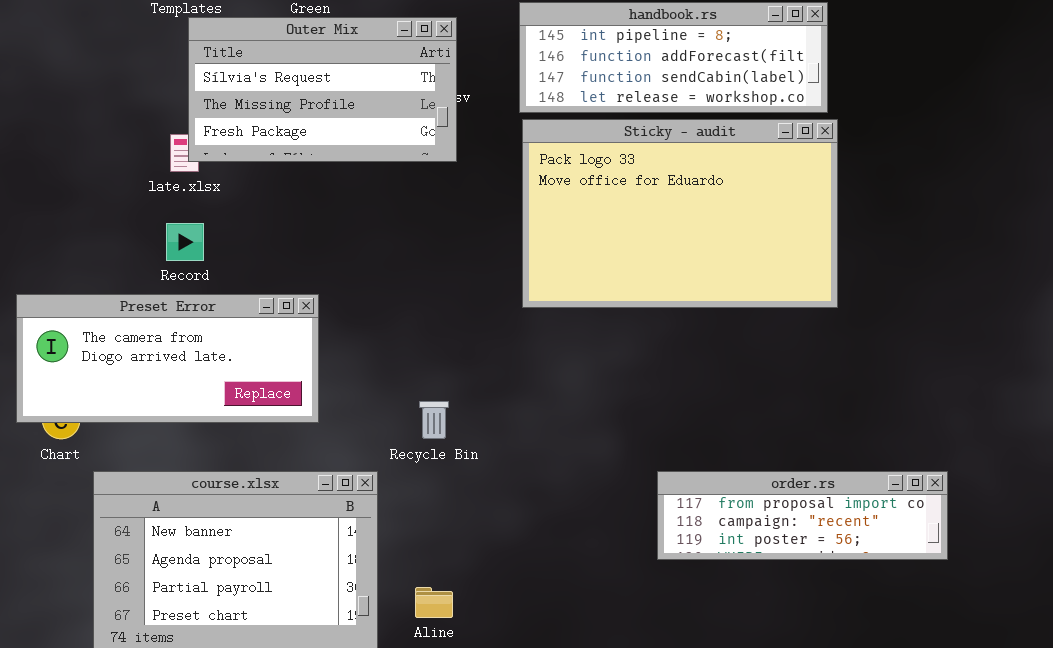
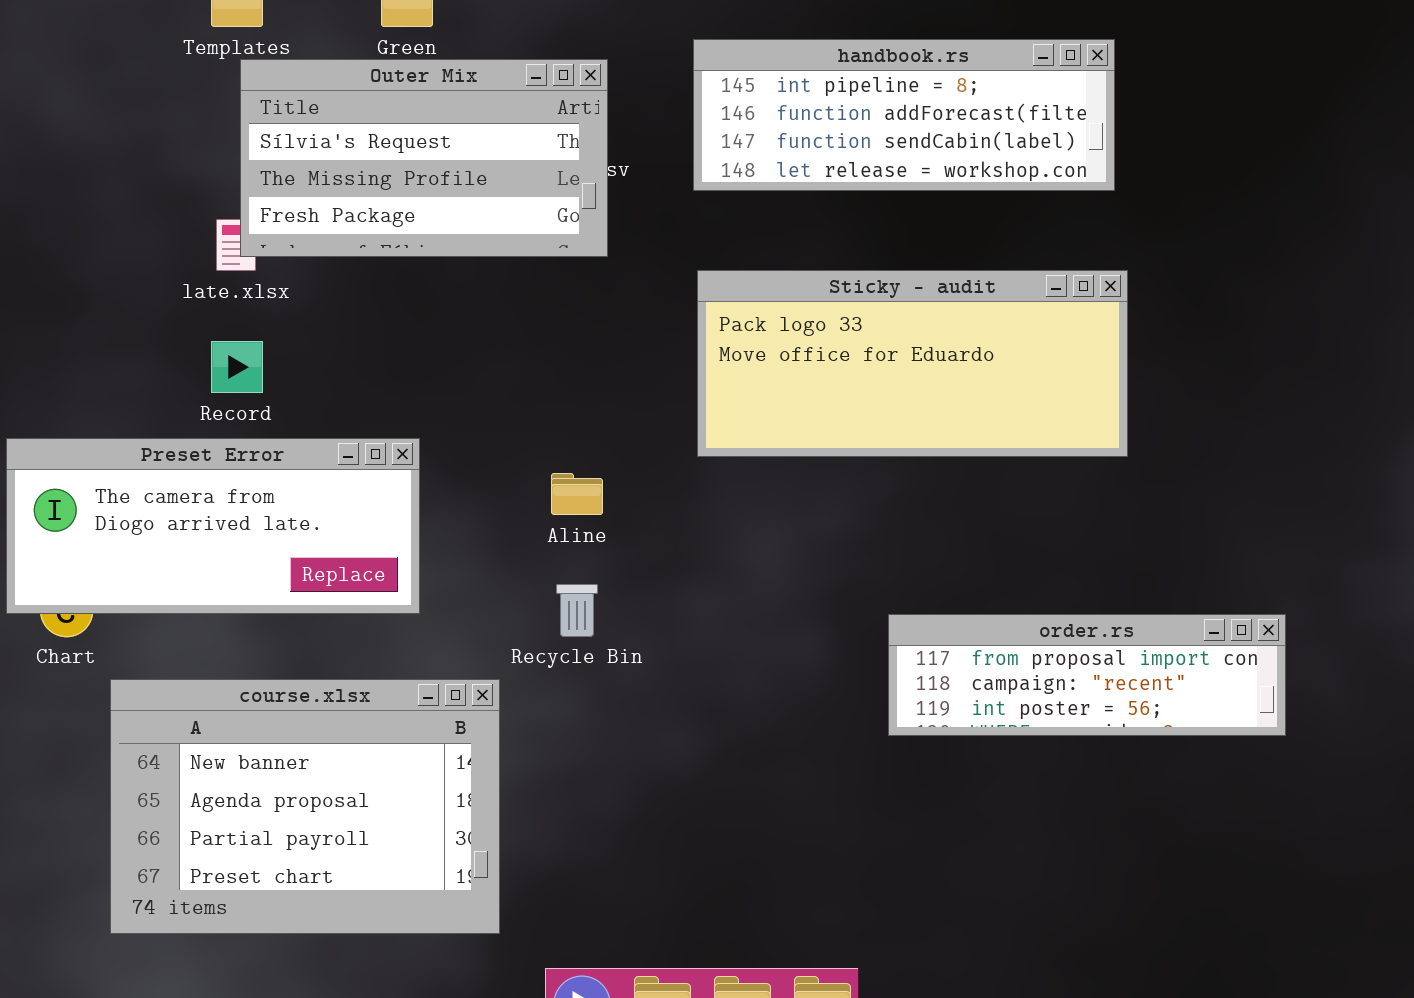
Sticky - audit: [522,119,838,308] -> [697,270,1128,457], resized
order.rs: [657,471,948,560] -> [888,614,1286,736], moved
Aline: [415,587,453,618] -> [551,473,603,515], moved

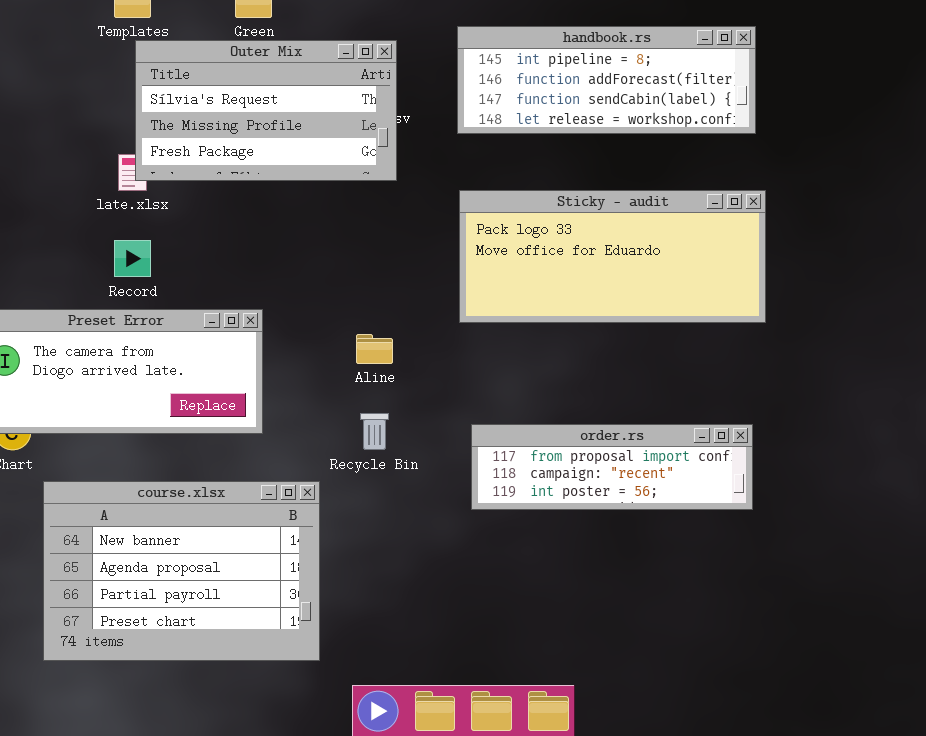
order.rs: [888,614,1286,736] -> [471,424,753,510], moved

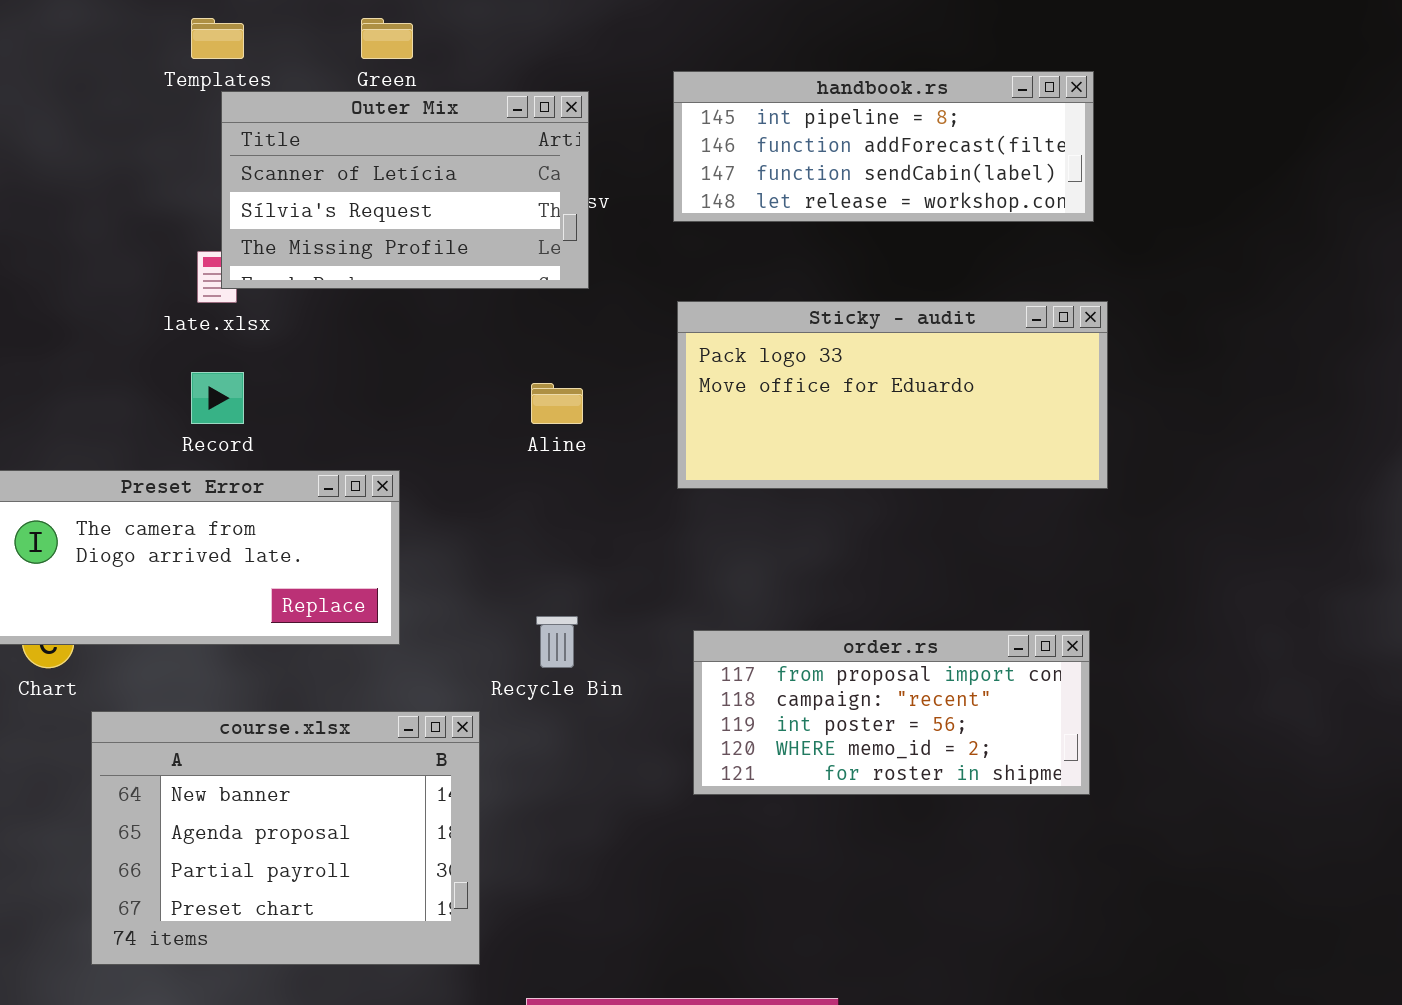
Outer Mix: [135,40,397,181] -> [221,91,589,289], scrolled up 1 row
Aline: [356,334,393,364] -> [531,383,583,424], moved
order.rs: [471,424,753,510] -> [693,630,1090,795], resized

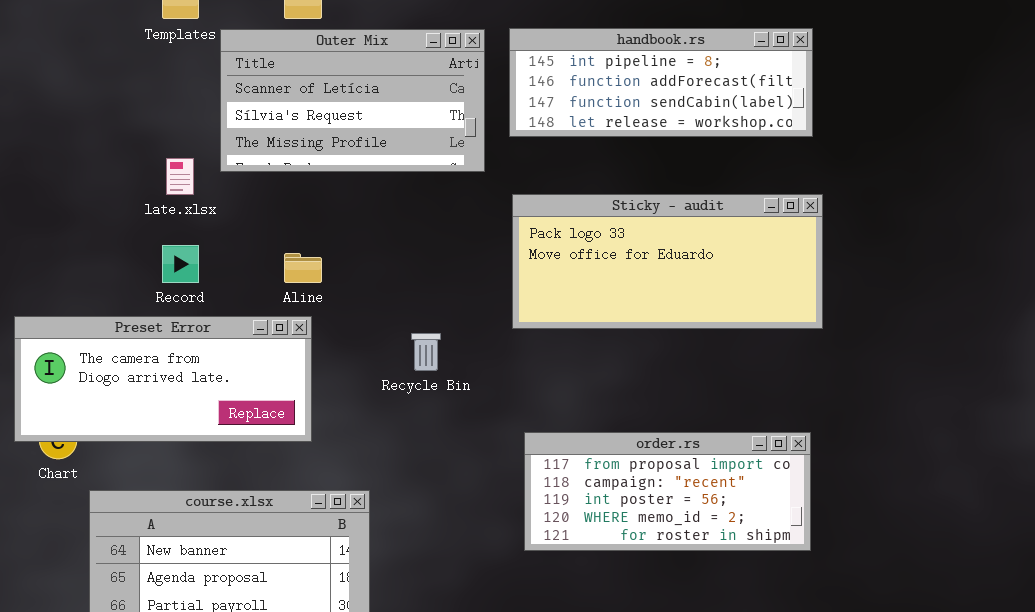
Outer Mix: [221,91,589,289] -> [220,29,485,172], moved
Aline: [531,383,583,424] -> [284,253,322,283], moved
Recycle Bin: [536,616,578,668] -> [411,333,441,371], moved

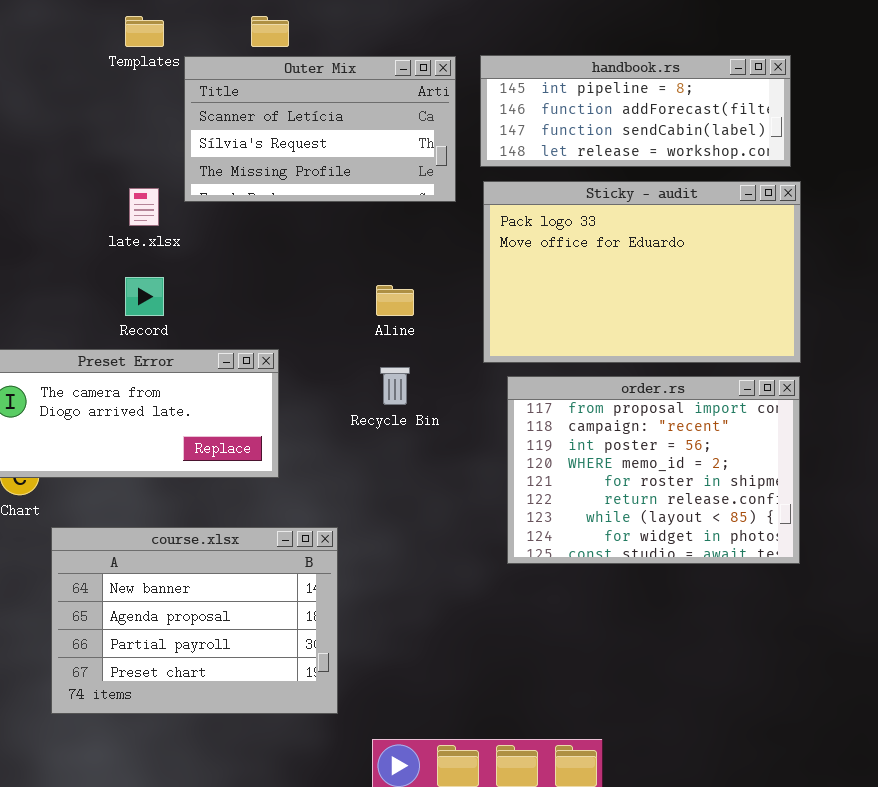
Sticky - audit: [512,194,823,329] -> [483,181,801,363], resized
Aline: [284,253,322,283] -> [376,285,414,316], moved
order.rs: [524,432,811,551] -> [507,376,800,564], moved, resized

